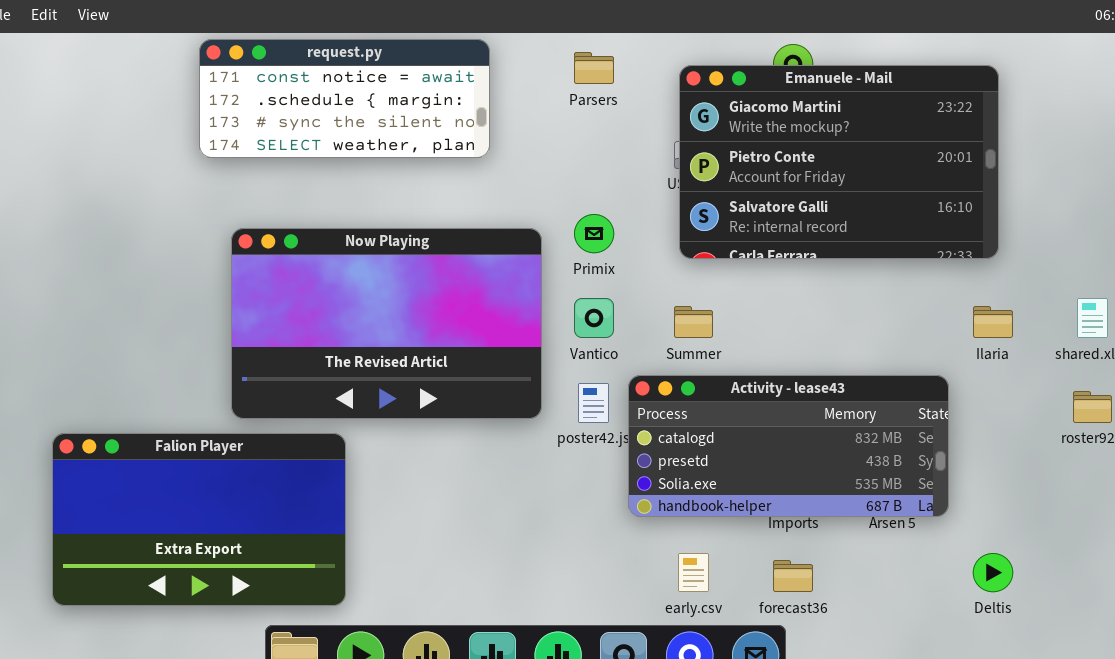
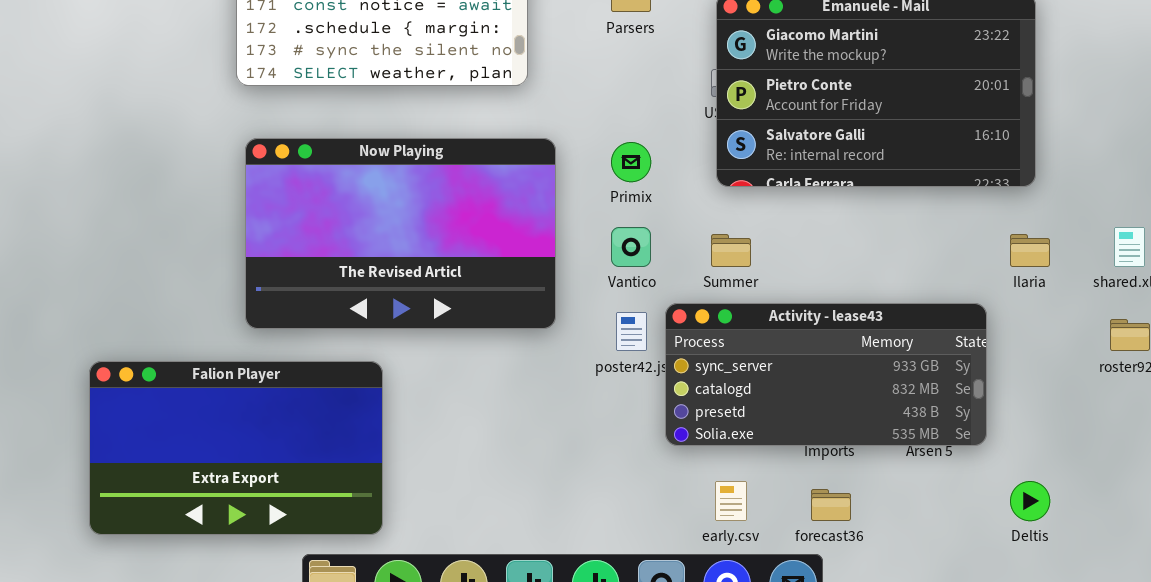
Now Playing: [231,228,542,419] -> [245,138,556,329], moved
Activity - lease43: [628,375,949,517] -> [665,303,987,446], scrolled up 1 row

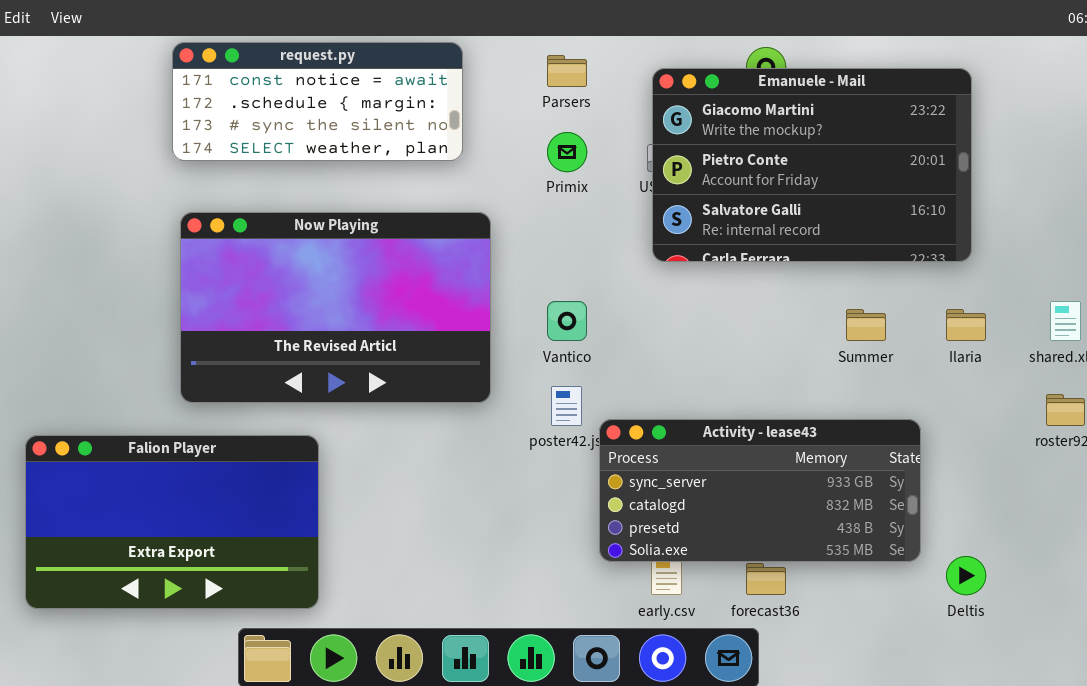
Primix: [611,142,651,182] -> [547,132,587,172], moved
Summer: [711,234,751,267] -> [846,309,886,341], moved
Activity - lease43: [665,303,987,446] -> [599,419,921,562], moved

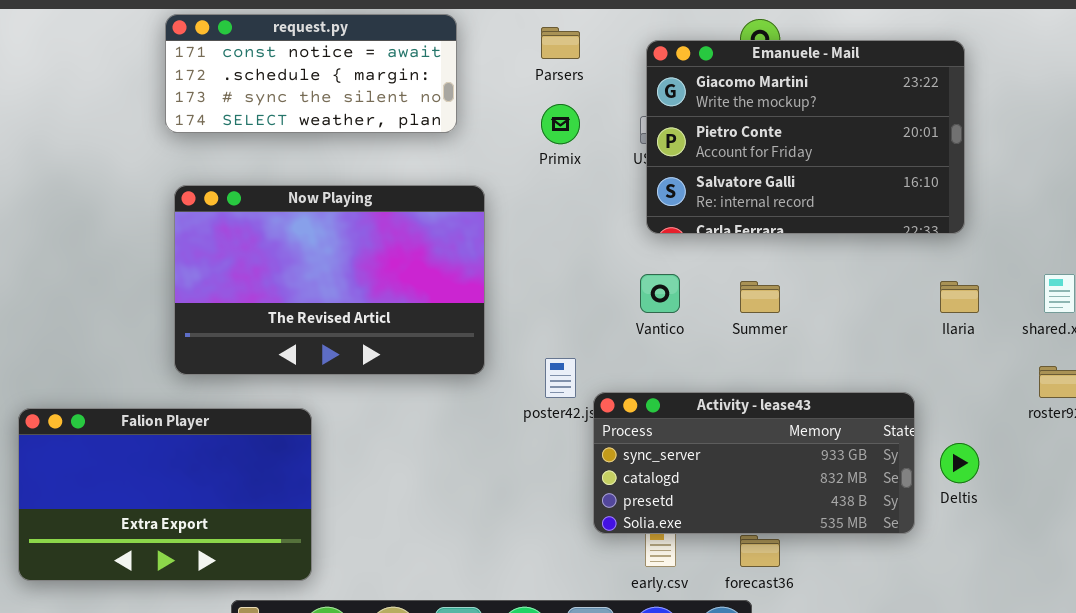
Vantico: [547,301,587,341] -> [640,274,680,313], moved
Summer: [846,309,886,341] -> [740,281,780,313], moved
Deltis: [946,556,986,595] -> [940,443,979,483], moved

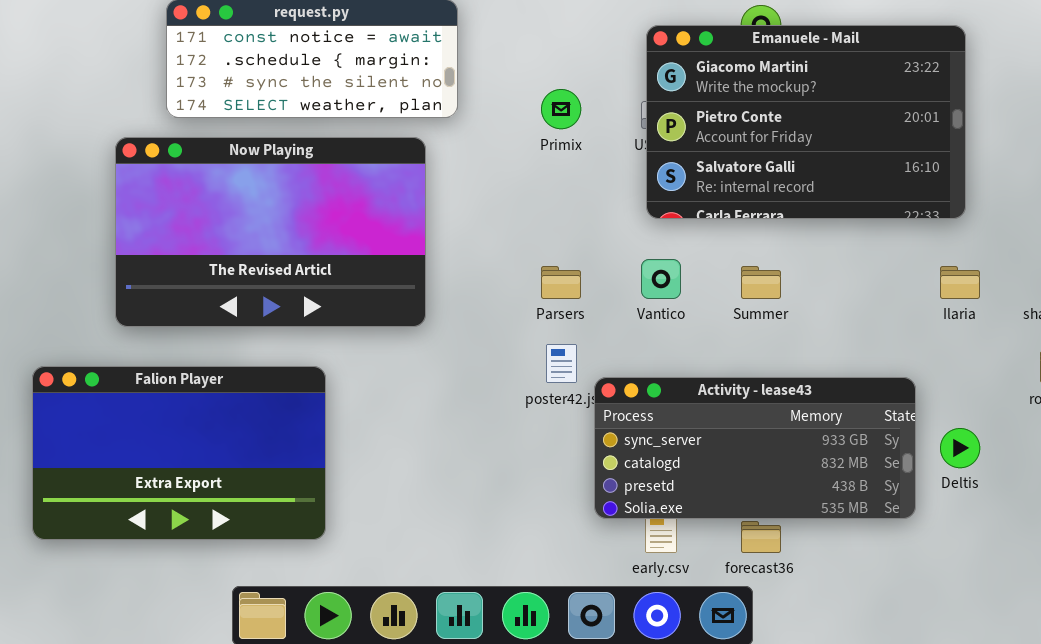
Parsers: [541,27,580,59] -> [541,266,581,299], moved
Now Playing: [174,185,485,375] -> [115,137,426,327], moved
Falion Player: [18,408,312,581] -> [32,366,326,540], moved

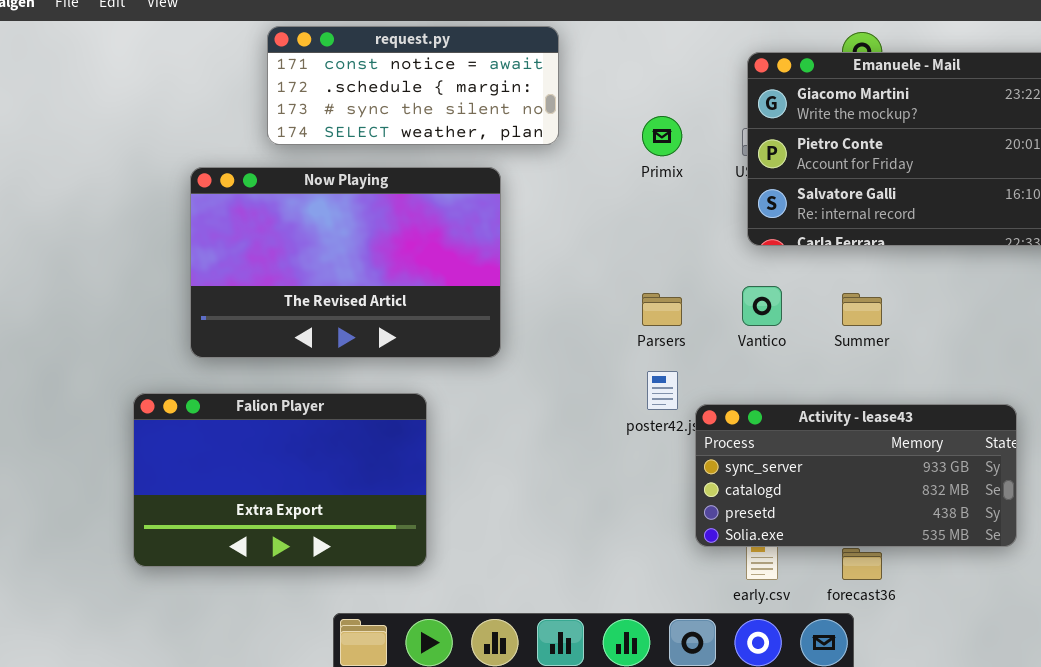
Now Playing: [115,137,426,327] -> [190,167,501,358], moved

